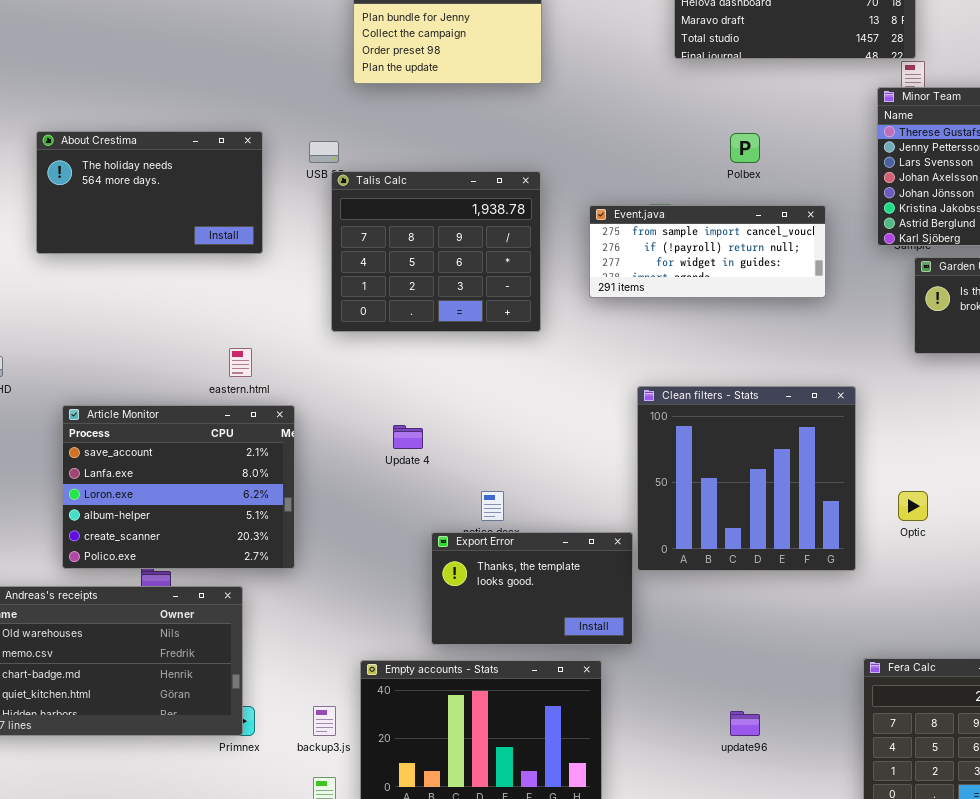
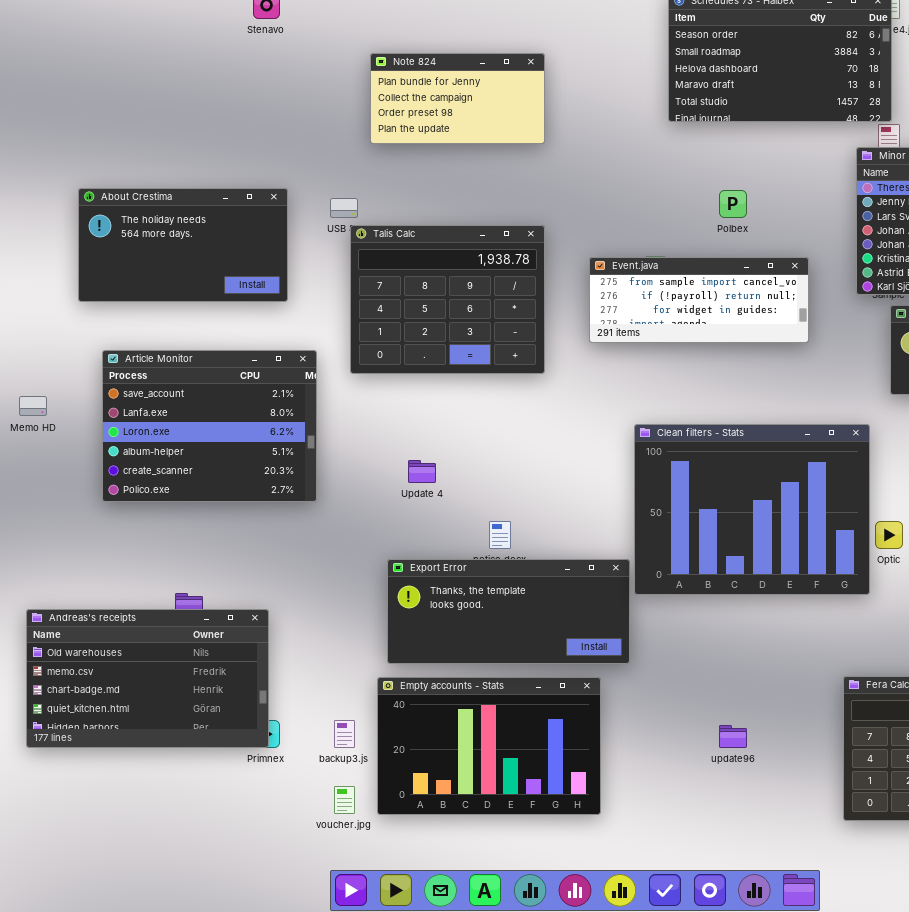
Clean filters - Stats: [637,386,856,571] -> [634,424,870,595], resized
Article Monitor: [62,405,295,569] -> [102,350,317,502], moved
Export Error: [431,532,633,645] -> [387,559,630,664], resized

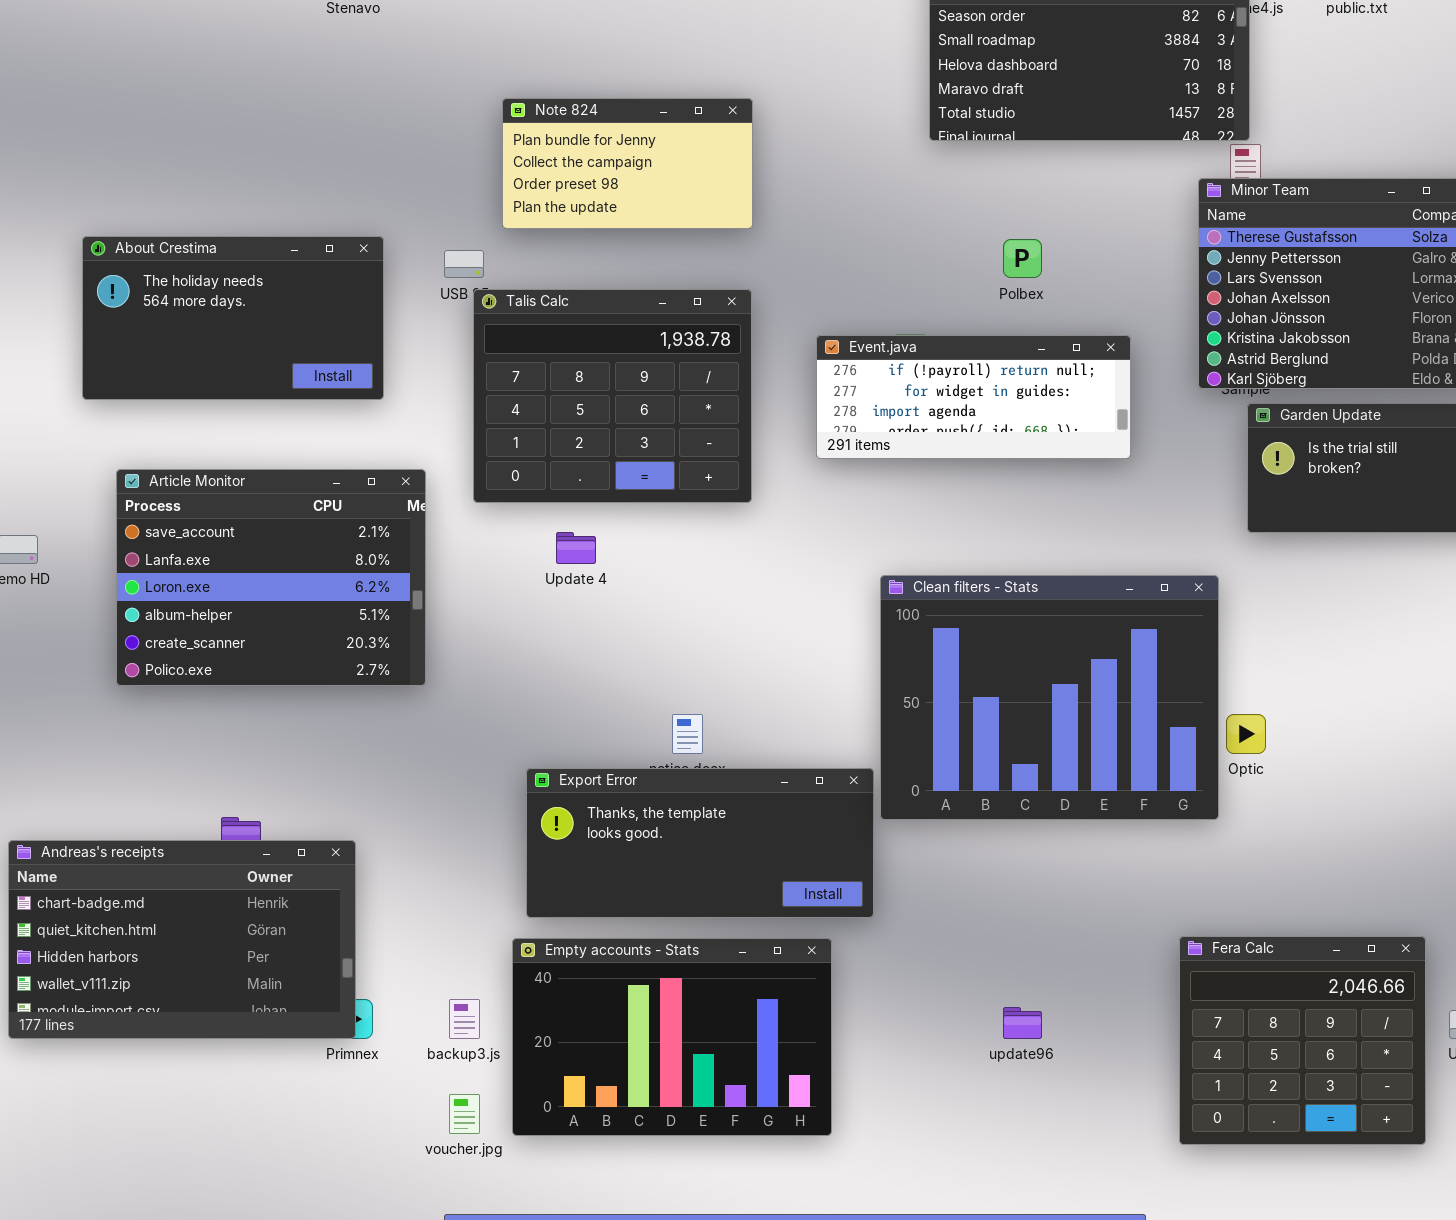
Note 824: [370,53,545,144] -> [502,98,753,229], moved
Event.java: [589,257,809,343] -> [816,335,1131,459], scrolled down 1 row
Update 4: [408,460,436,483] -> [556,532,596,564], moved
Andreas's receipts: [26,609,269,748] -> [8,840,356,1039], scrolled down 2 rows

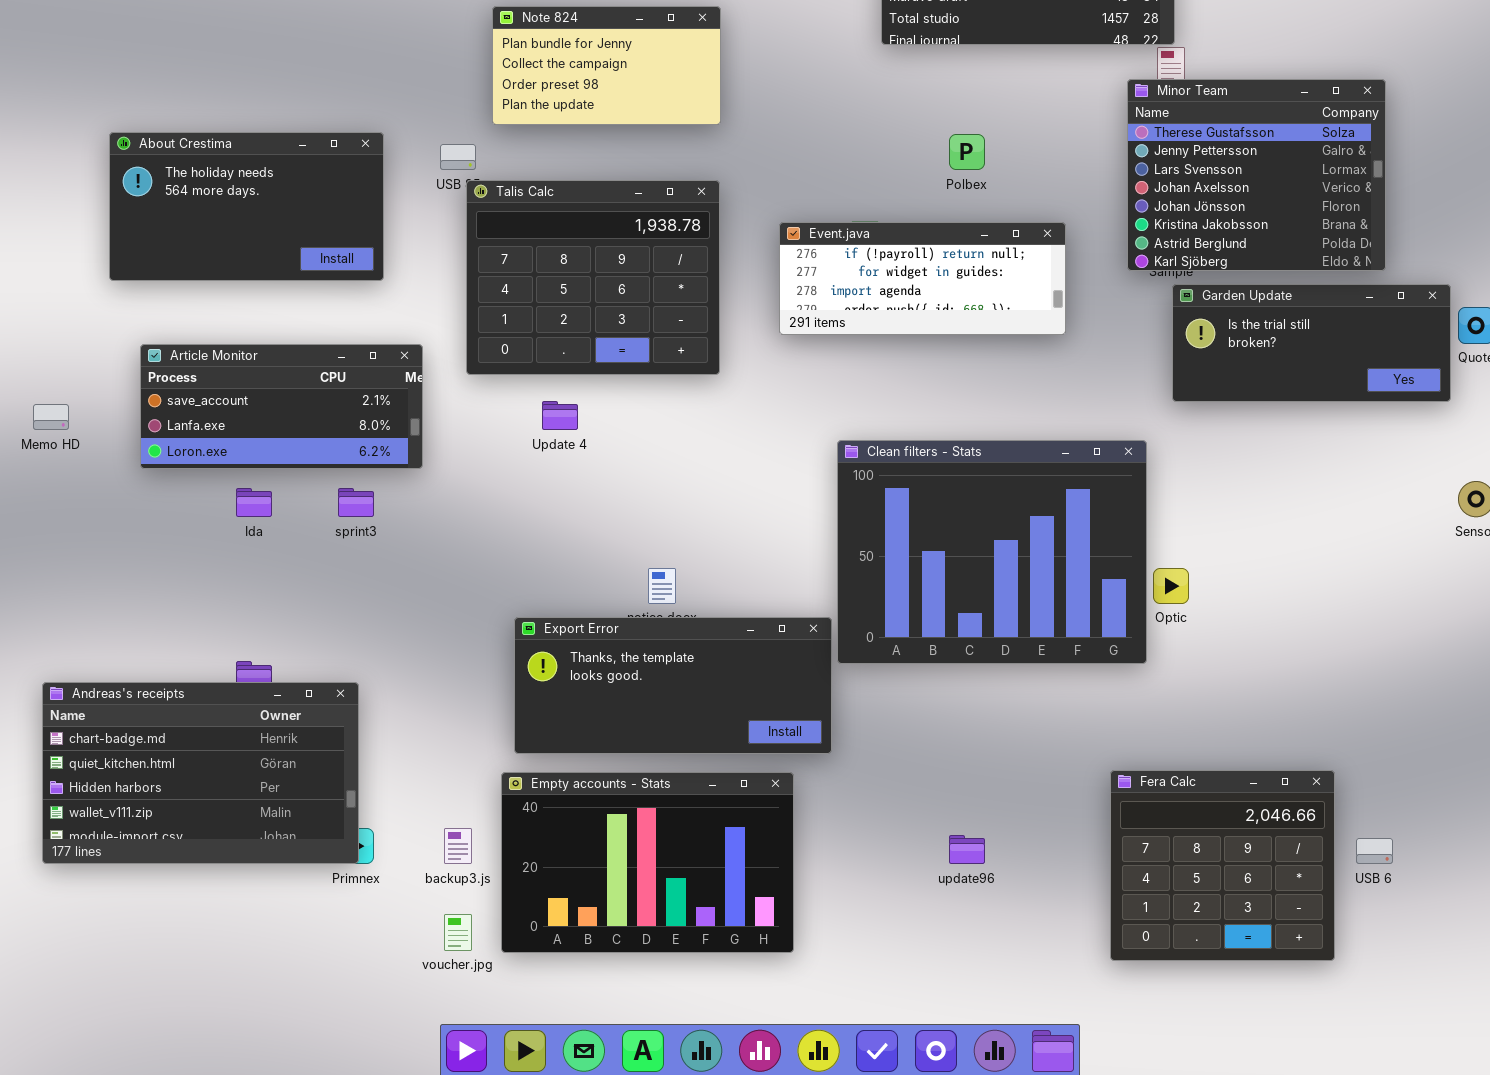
Article Monitor: [116,469,426,686] -> [140,344,423,469], resized

